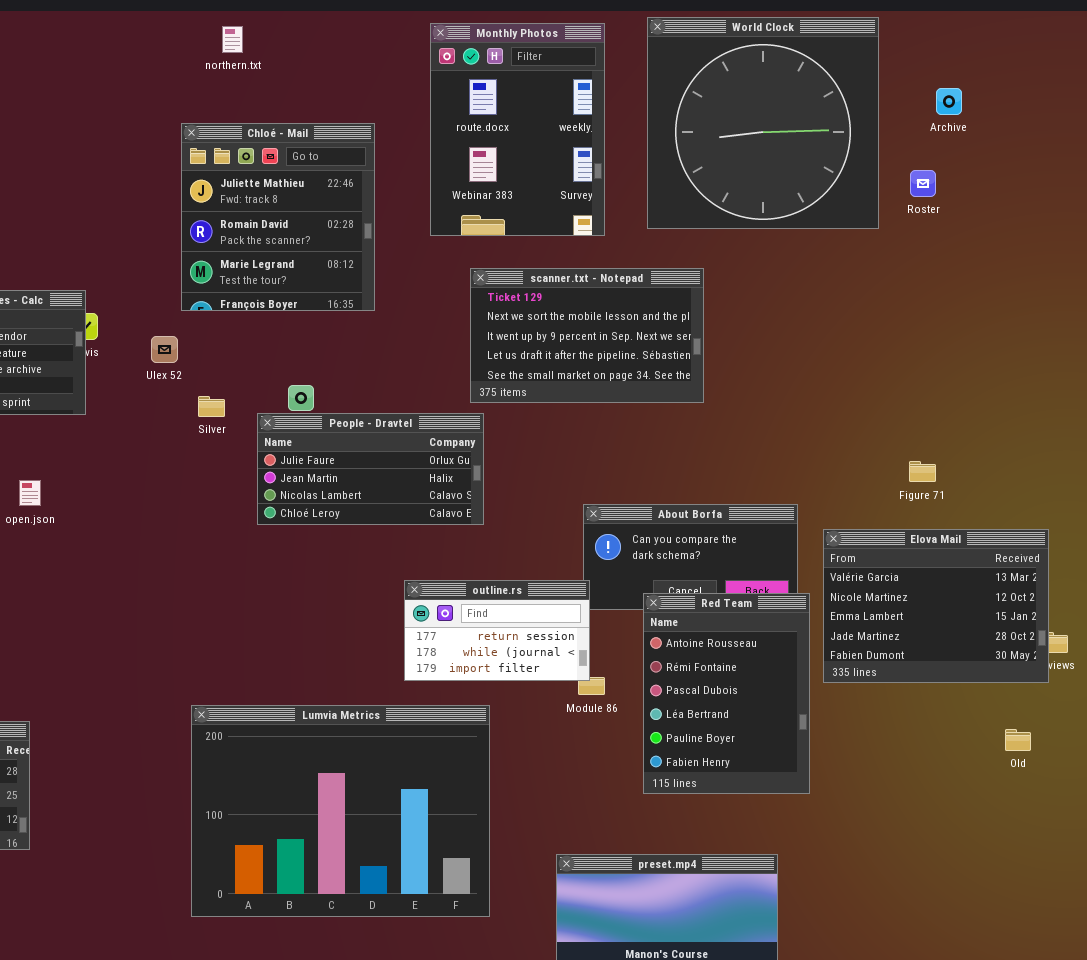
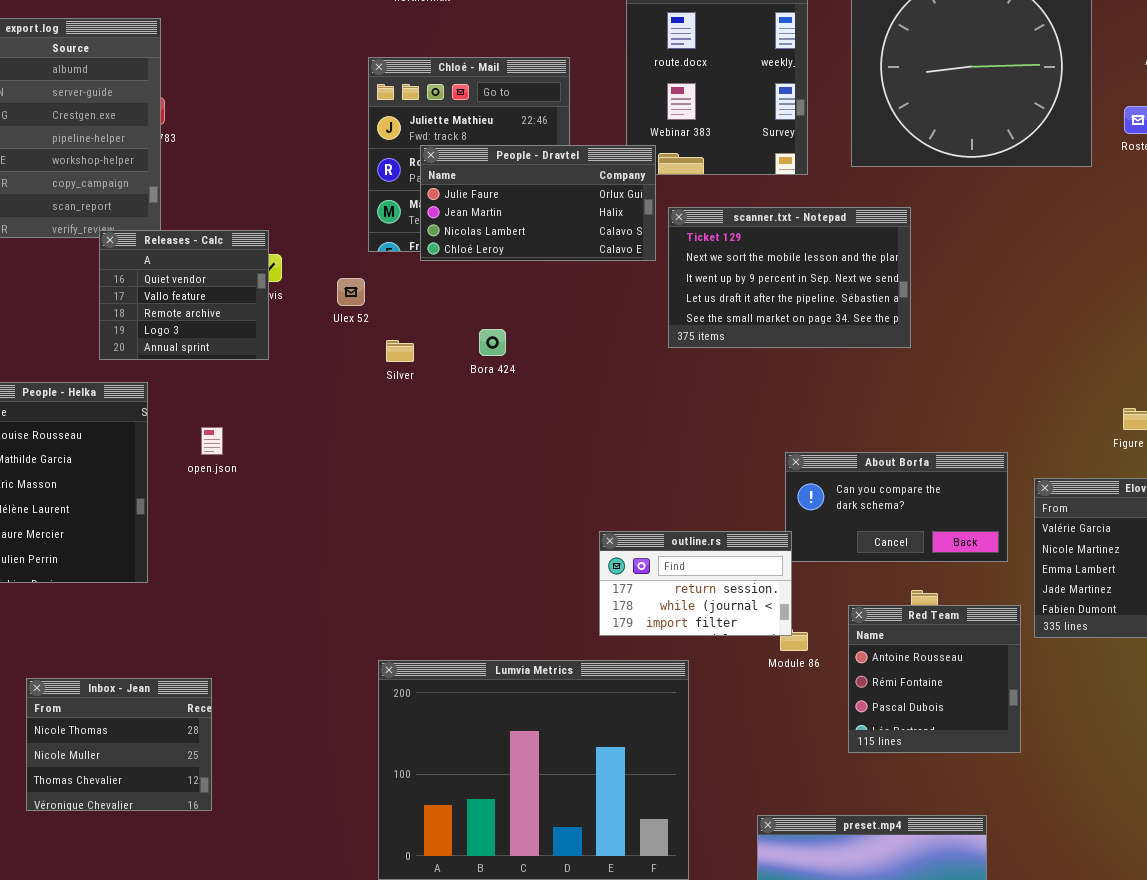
People - Dravtel: [257,413,484,525] -> [420,145,656,261], moved
Red Team: [643,593,810,794] -> [848,605,1021,753], resized

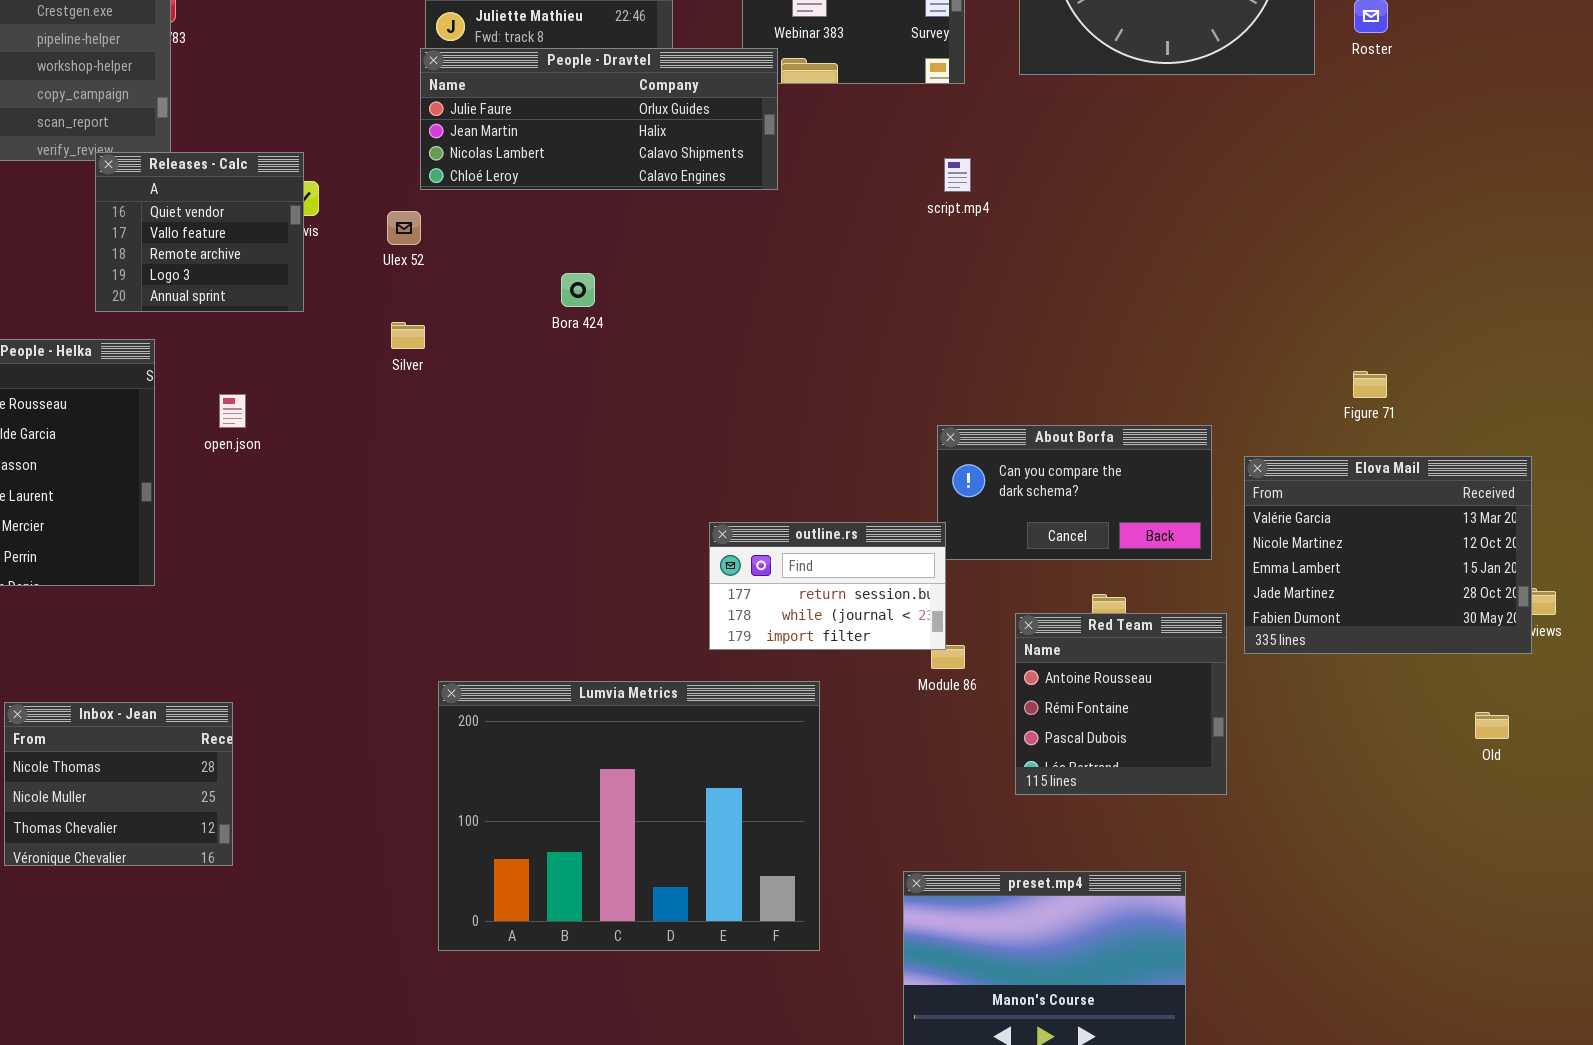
People - Dravtel: [420,145,656,261] -> [420,48,778,190], resized
scanner.txt - Notepad: [668,207,911,348] -> none, closed
Silver: [386,340,414,362] -> [391,322,425,349], moved

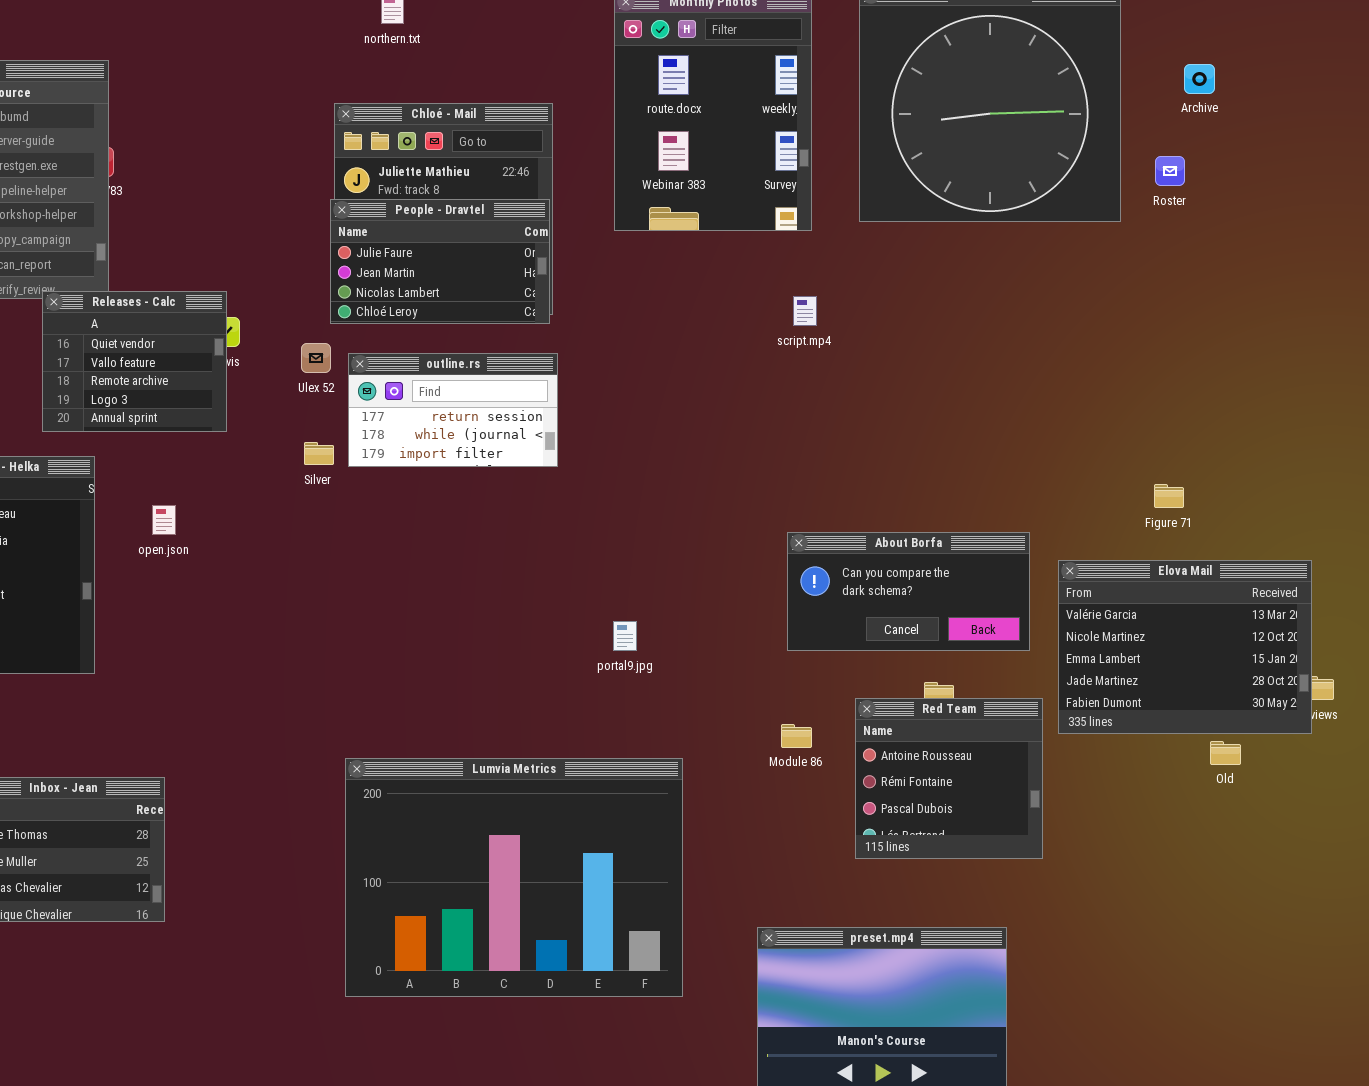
People - Dravtel: [420,48,778,190] -> [330,199,550,324], resized
outline.rs: [709,522,946,650] -> [348,353,558,467], moved
Old: [1475,712,1509,739] -> [1210,741,1241,765], moved

